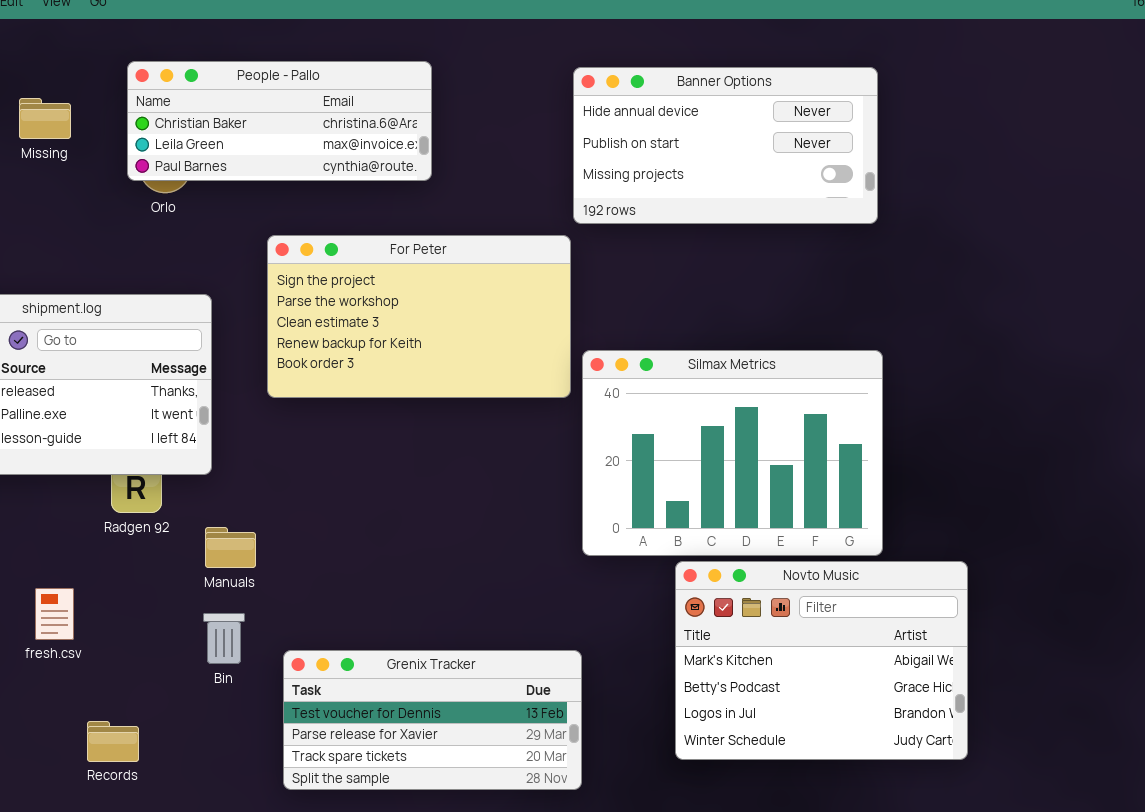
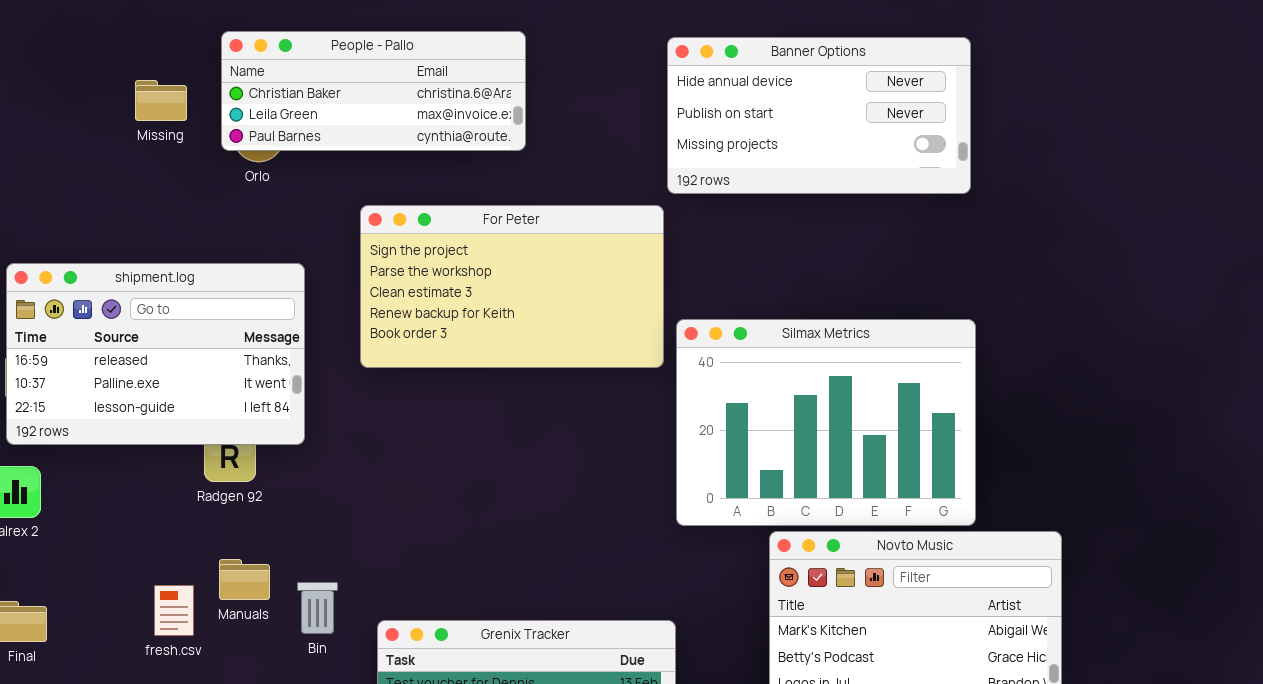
Missing: [19,98,71,139] -> [135,80,187,121], moved
Manuals: [205,527,256,568] -> [219,559,270,600], moved
fresh.csv: [35,588,74,640] -> [154,585,194,636], moved

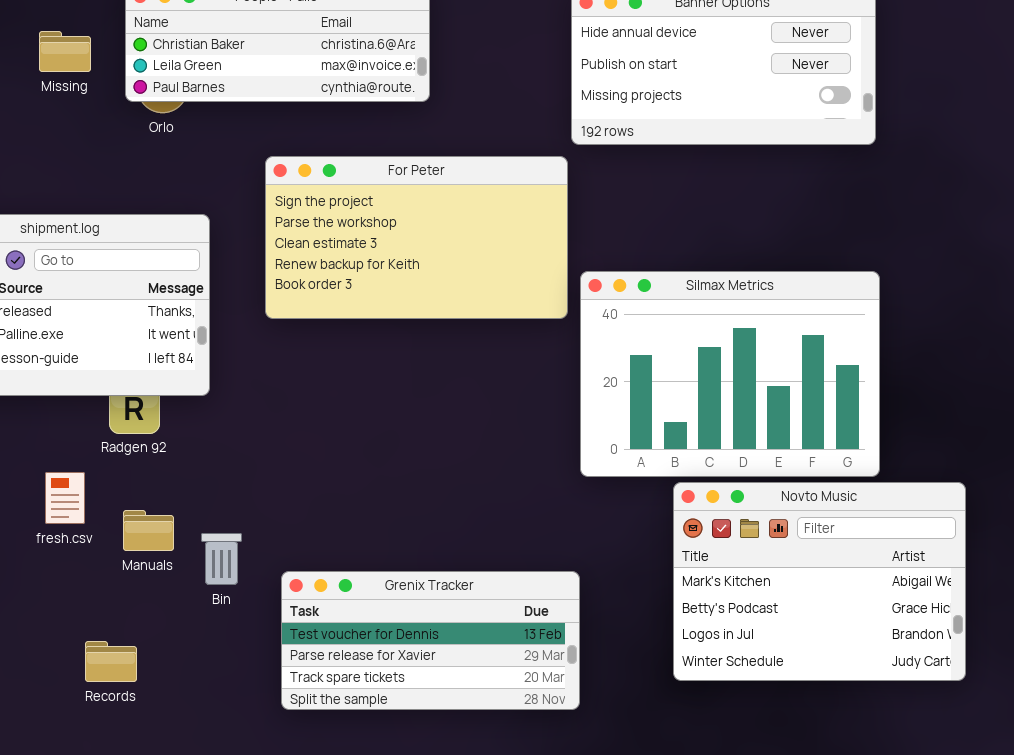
fresh.csv: [154,585,194,636] -> [45,472,85,524], moved

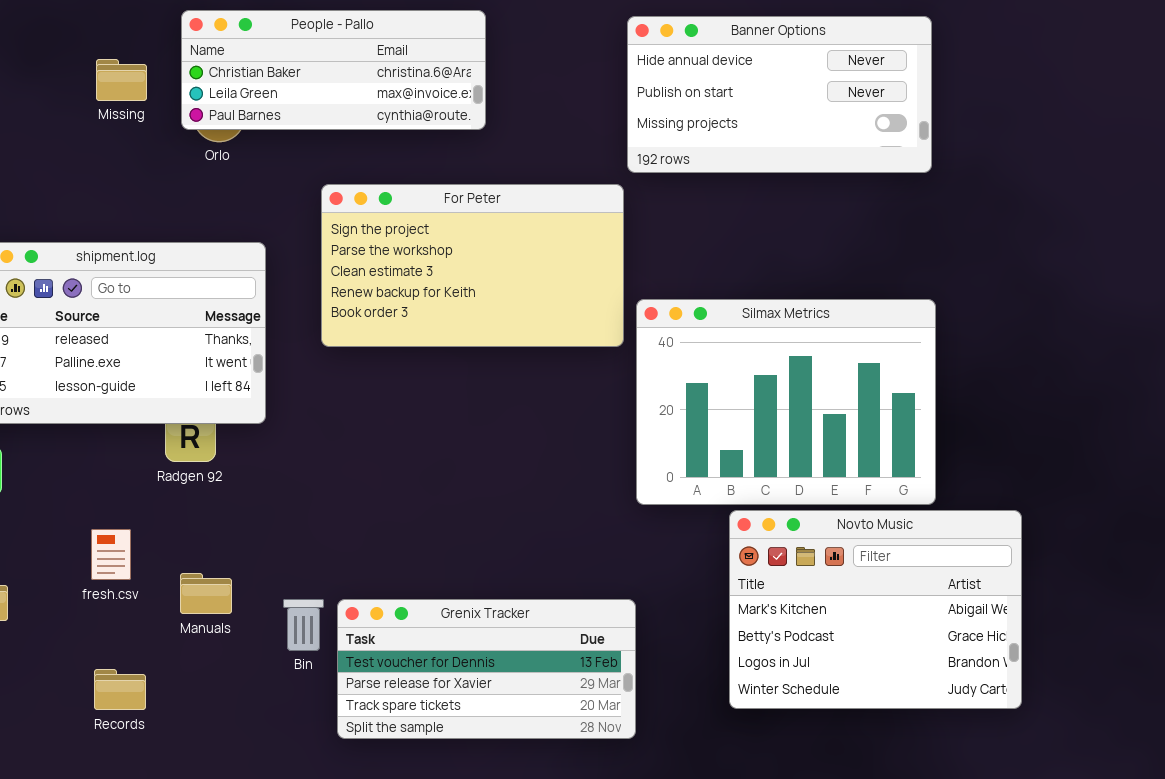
fresh.csv: [45,472,85,524] -> [91,529,131,580], moved
Manuals: [123,510,174,551] -> [180,573,232,614], moved
Bin: [201,533,242,585] -> [283,599,324,651], moved
Records: [85,641,137,682] -> [94,669,146,710], moved

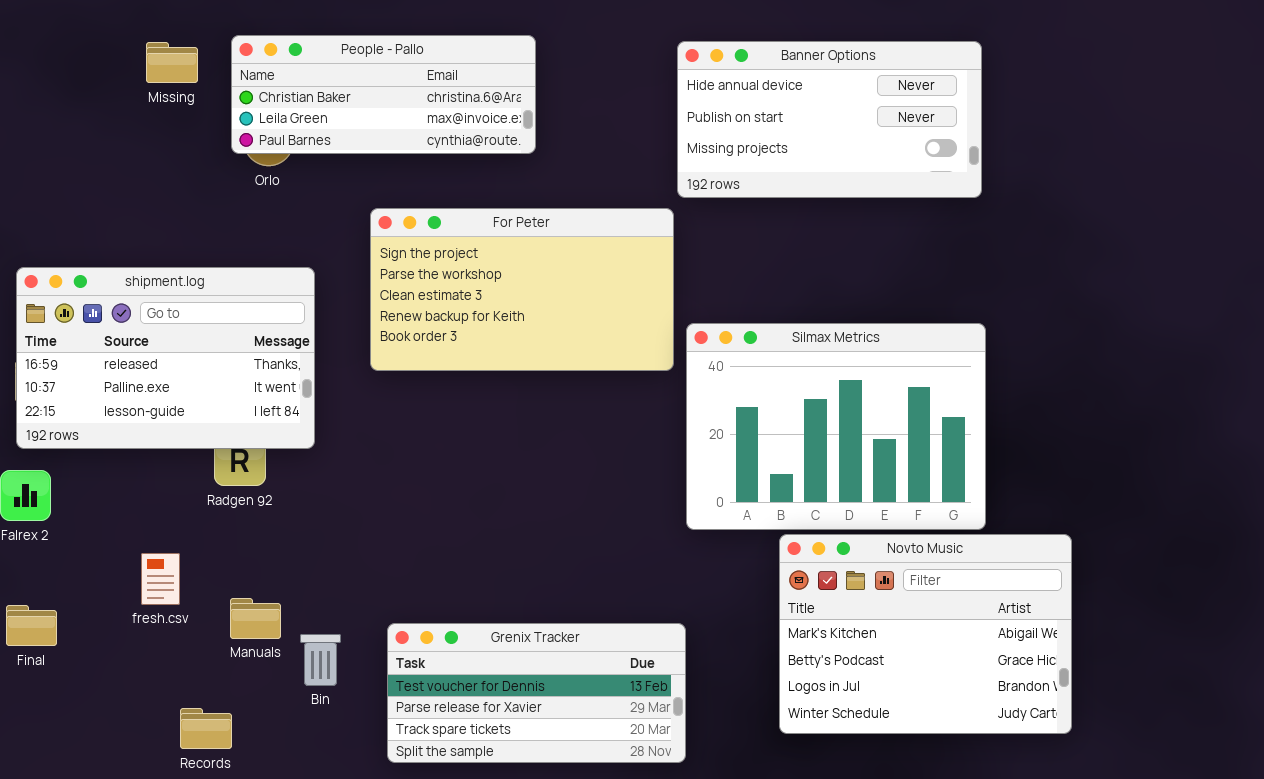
Missing: [96,59,147,101] -> [146,42,198,83], moved
Bin: [283,599,324,651] -> [300,634,341,686], moved
Records: [94,669,146,710] -> [180,708,232,749], moved

